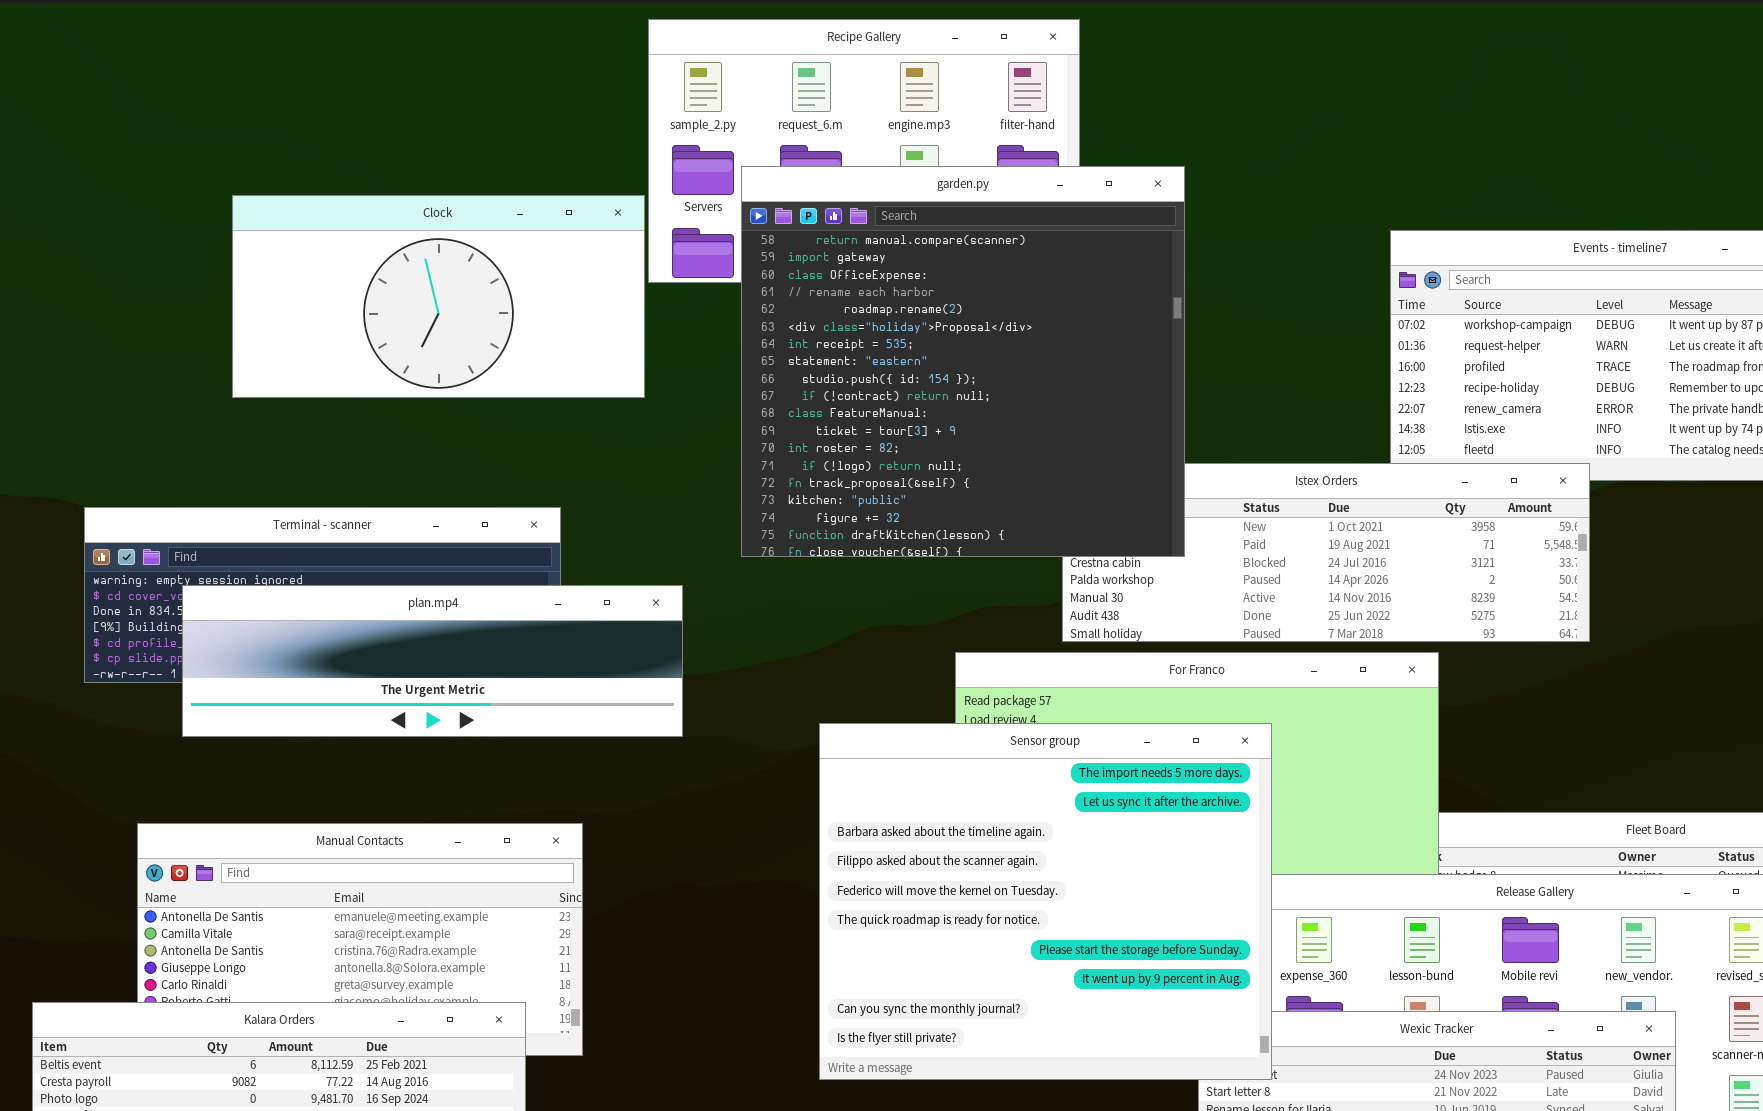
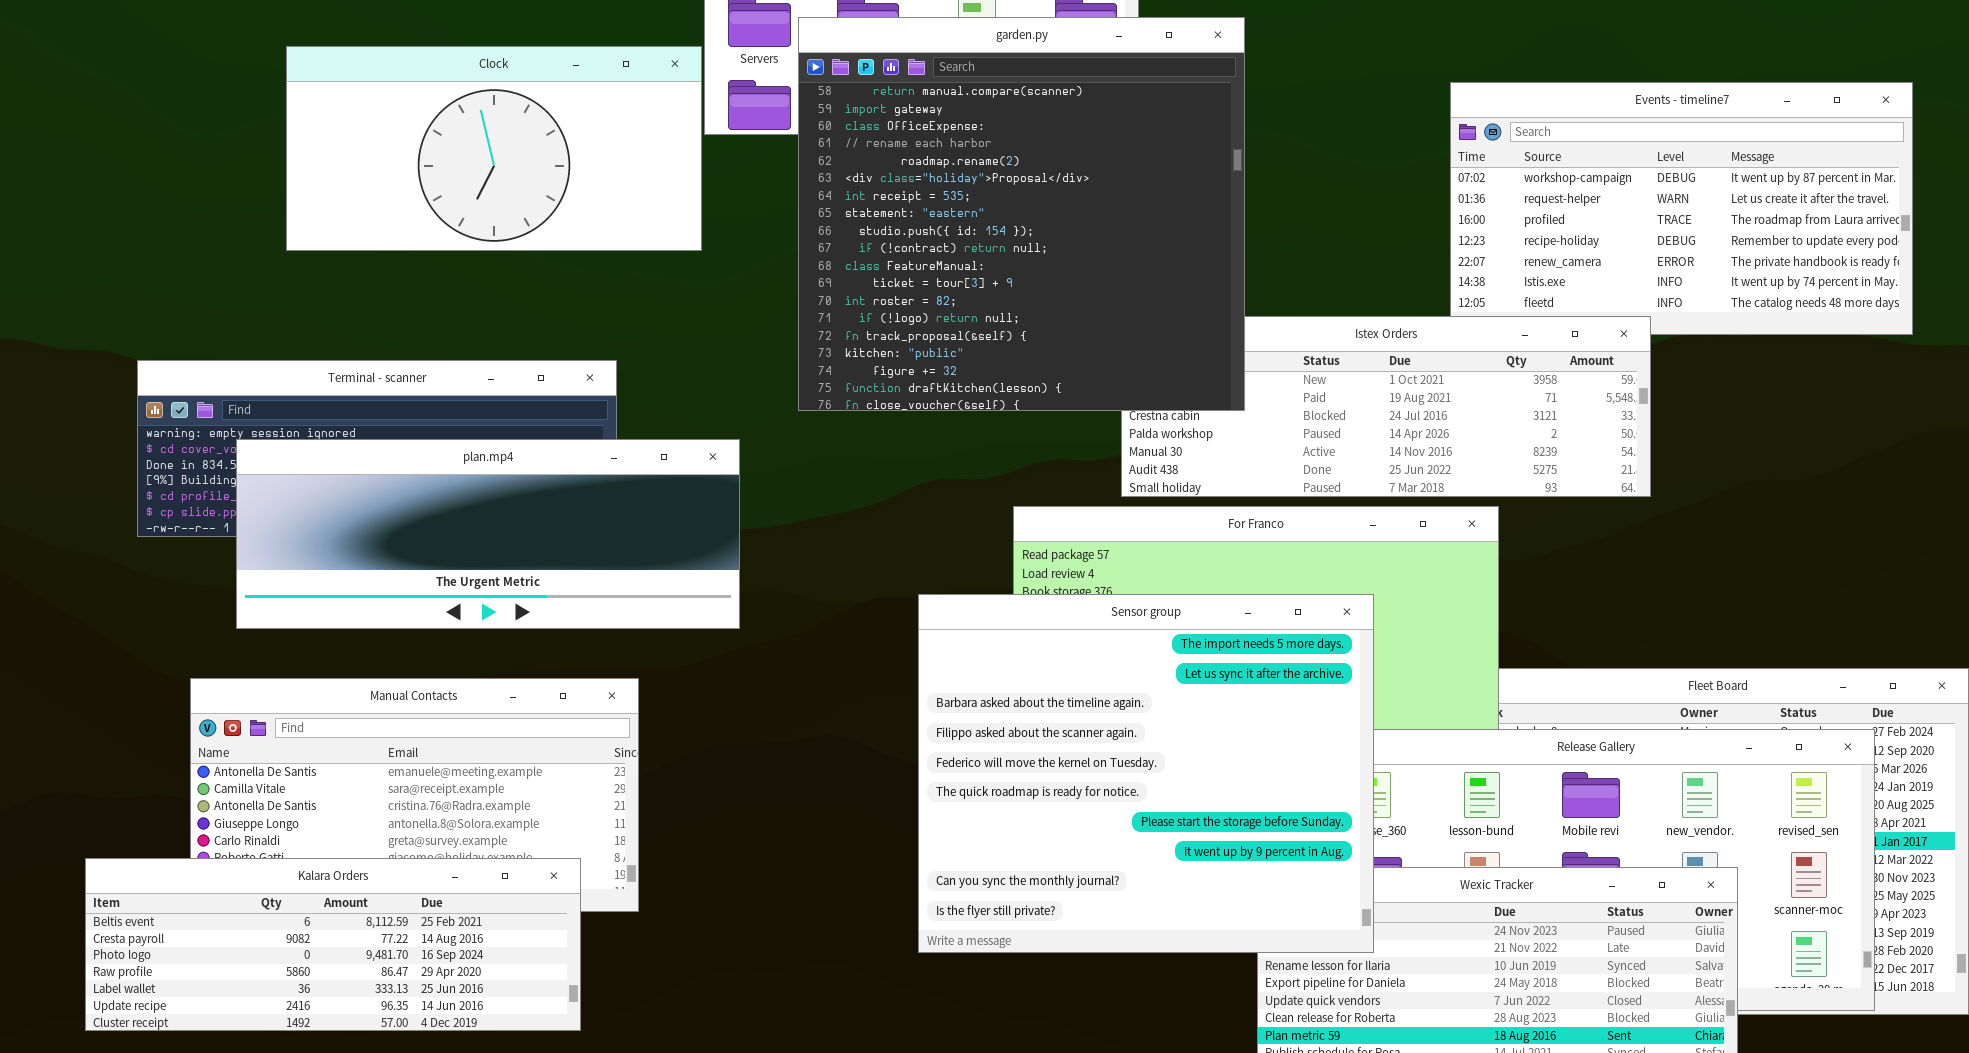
plan.mp4: [182,585,683,737] -> [236,439,740,629], resized
Sensor group: [819,723,1272,1080] -> [918,594,1374,953], moved

